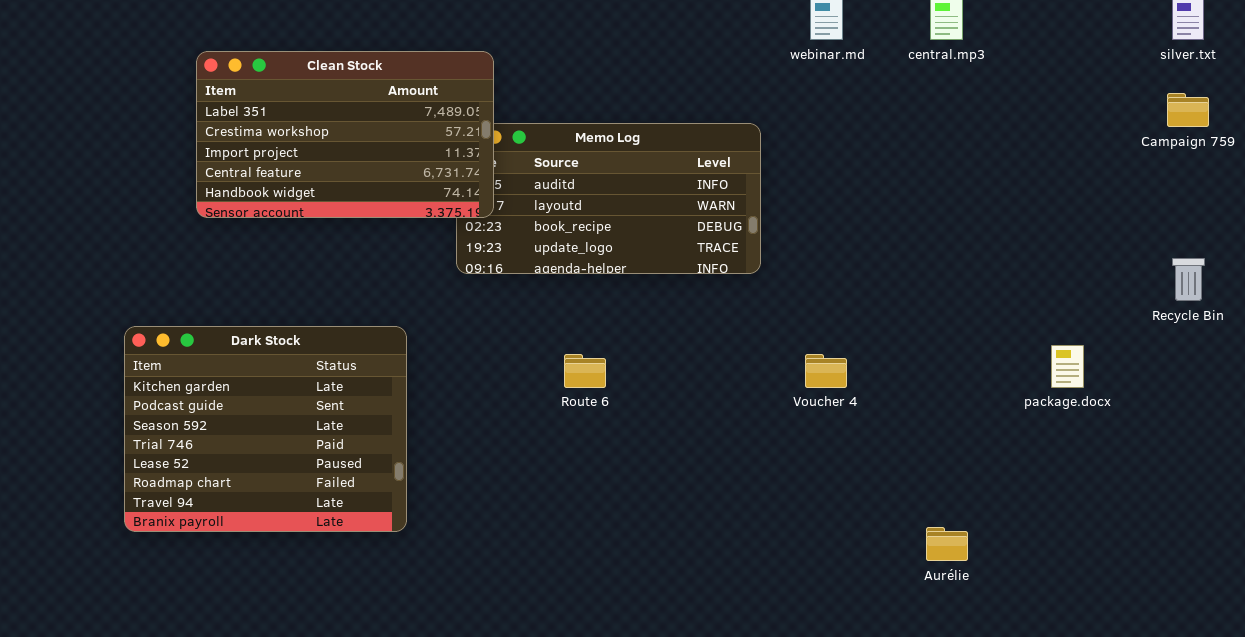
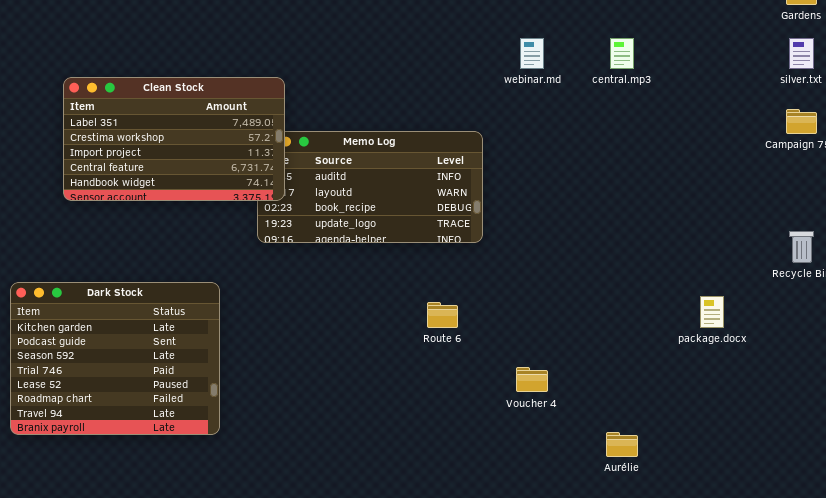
Route 6: [564,354,606,388] -> [427,302,458,328], moved
Voucher 4: [805,354,847,388] -> [516,367,548,392], moved

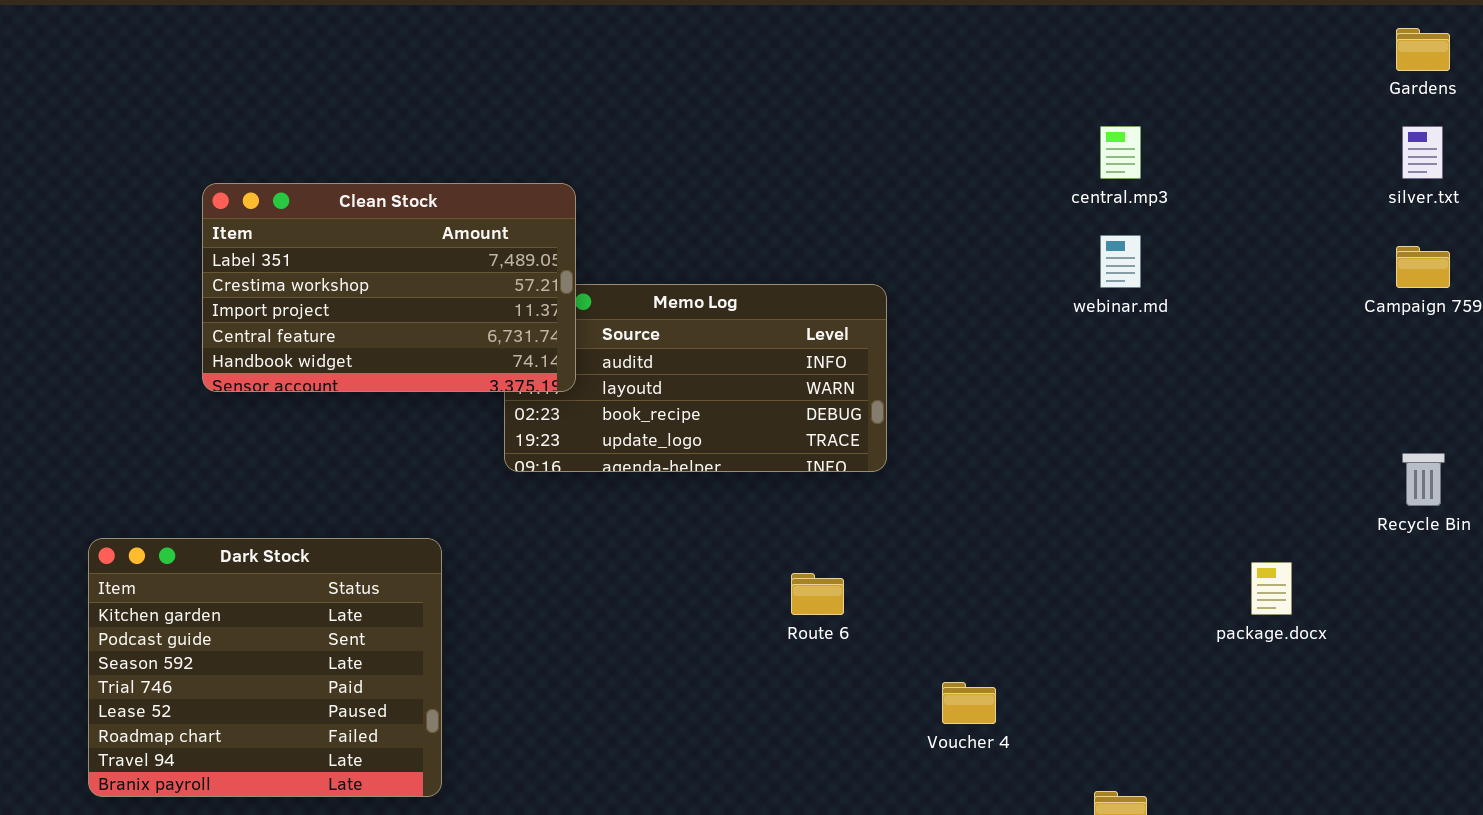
webinar.md: [520,38,544,69] -> [1100,235,1141,288], moved
Clean Stock: [63,77,285,201] -> [202,183,576,392], moved

